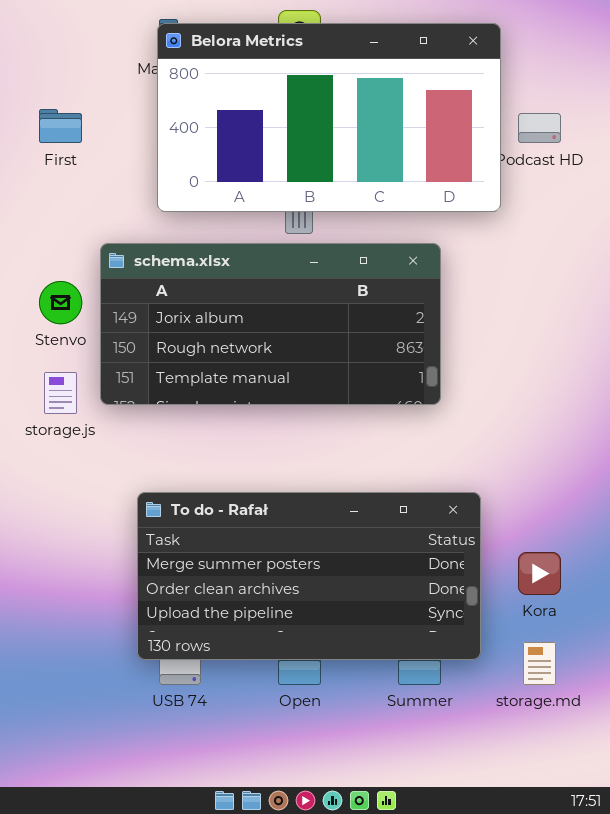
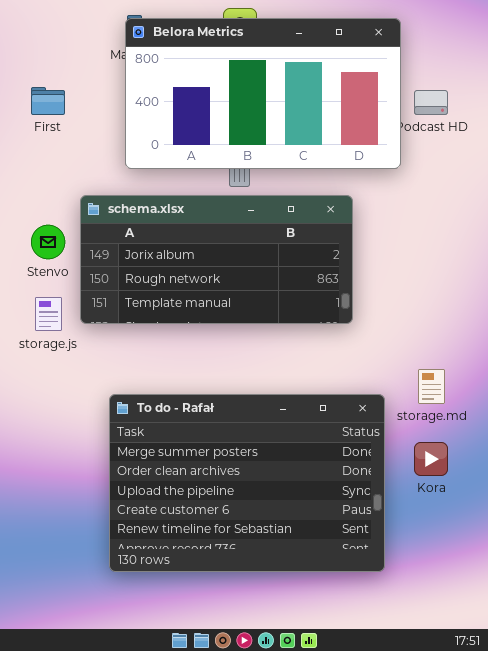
To do - Rafał: [137,492,481,660] -> [109,394,385,572], resized
storage.md: [523,642,556,685] -> [418,369,445,404], moved

